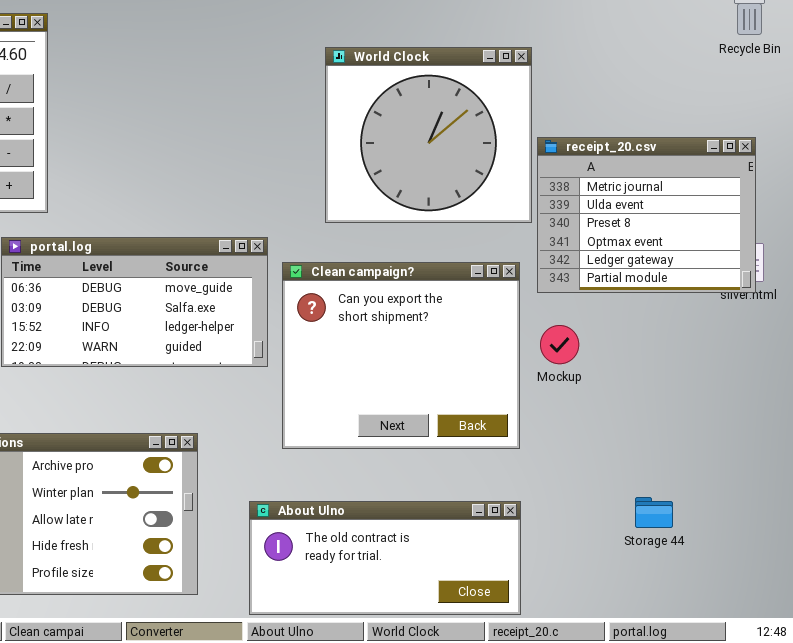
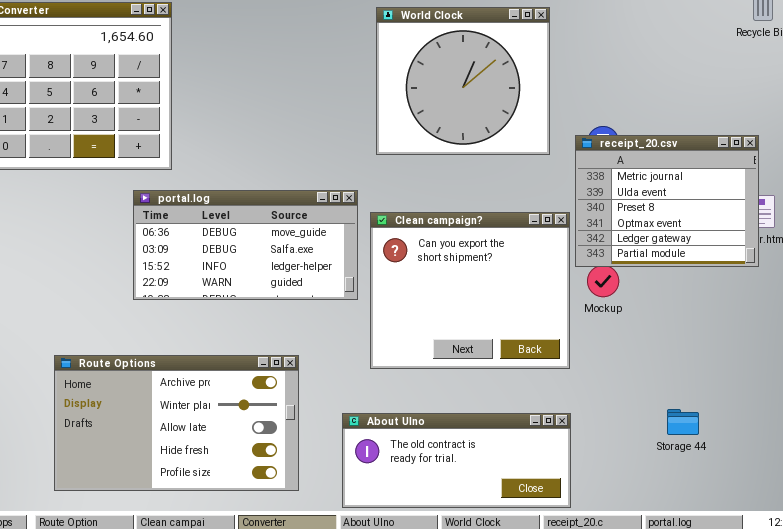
World Clock: [325,47,532,223] -> [376,7,550,155], moved
receipt_20.csv: [537,137,756,293] -> [575,135,759,267], moved

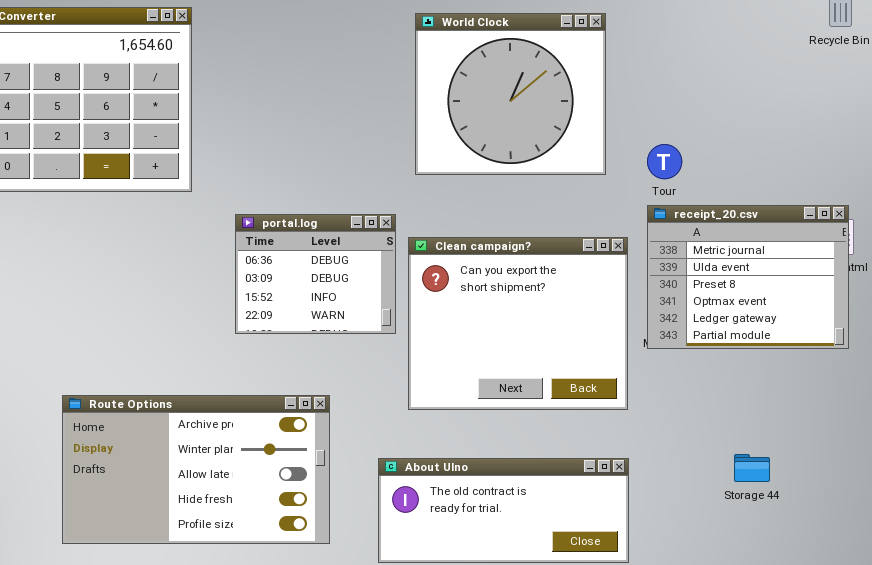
receipt_20.csv: [575,135,759,267] -> [647,205,849,349], moved
portal.log: [133,190,358,300] -> [235,214,396,334], resized

